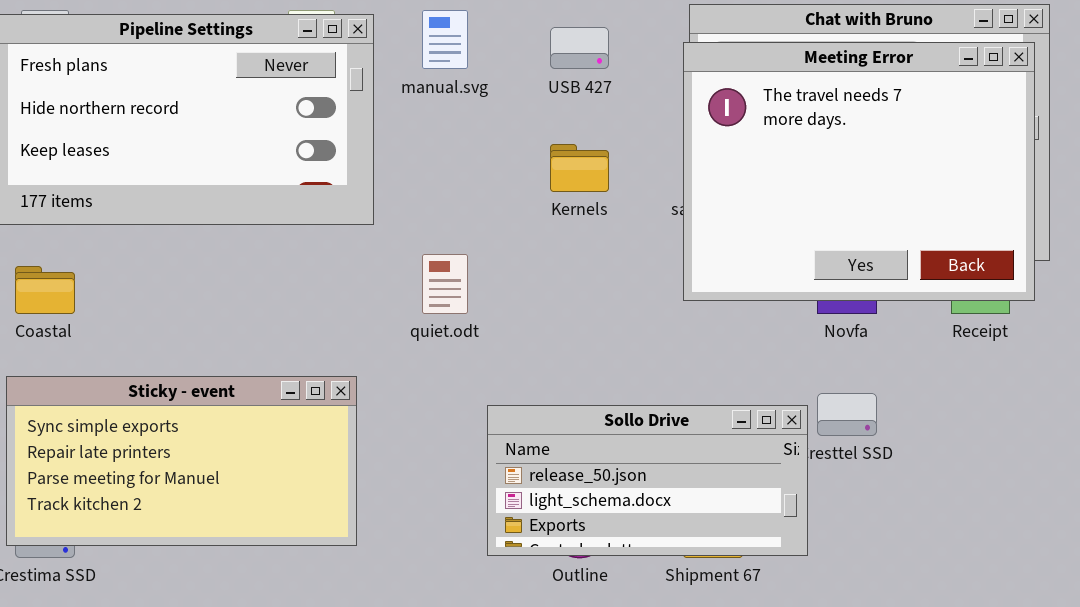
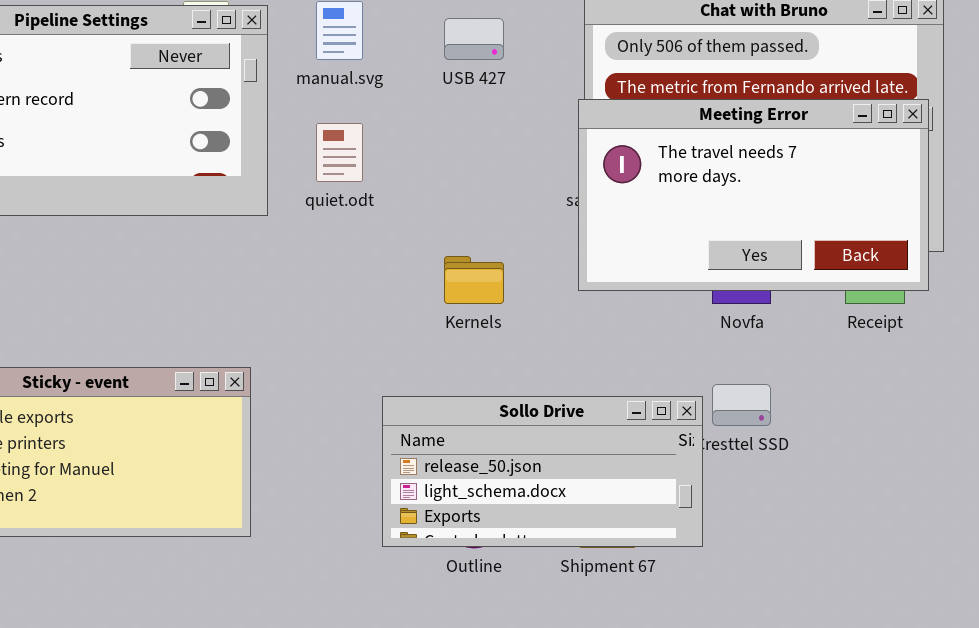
Meeting Error: [683,42,1035,301] -> [578,99,929,291], resized
Kernels: [550,144,609,192] -> [444,256,504,304], moved
quiet.odt: [422,254,468,314] -> [316,123,363,182], moved

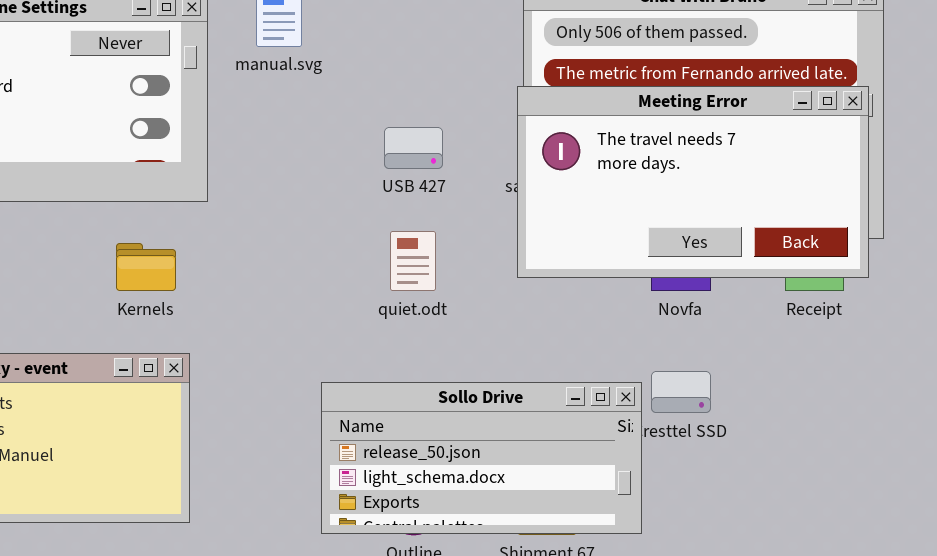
USB 427: [444,18,504,60] -> [384,127,443,169], moved
quiet.odt: [316,123,363,182] -> [390,231,436,291], moved
Kernels: [444,256,504,304] -> [116,243,176,291], moved

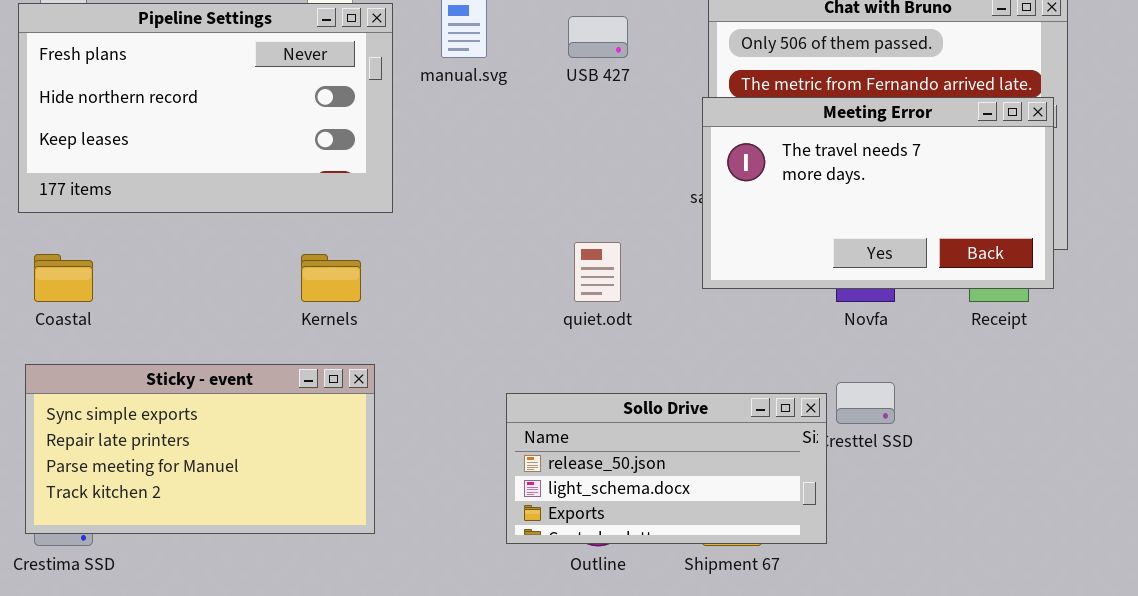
USB 427: [384,127,443,169] -> [568,16,628,58], moved

